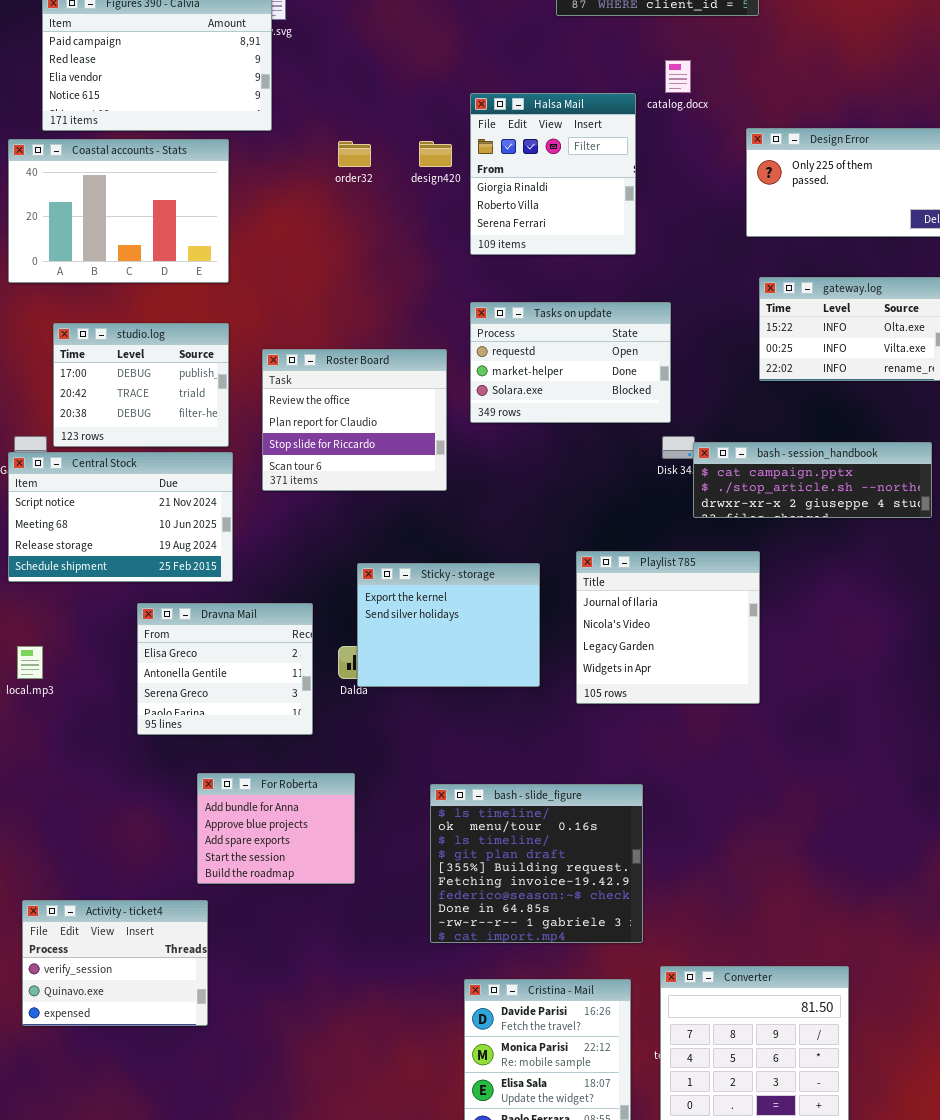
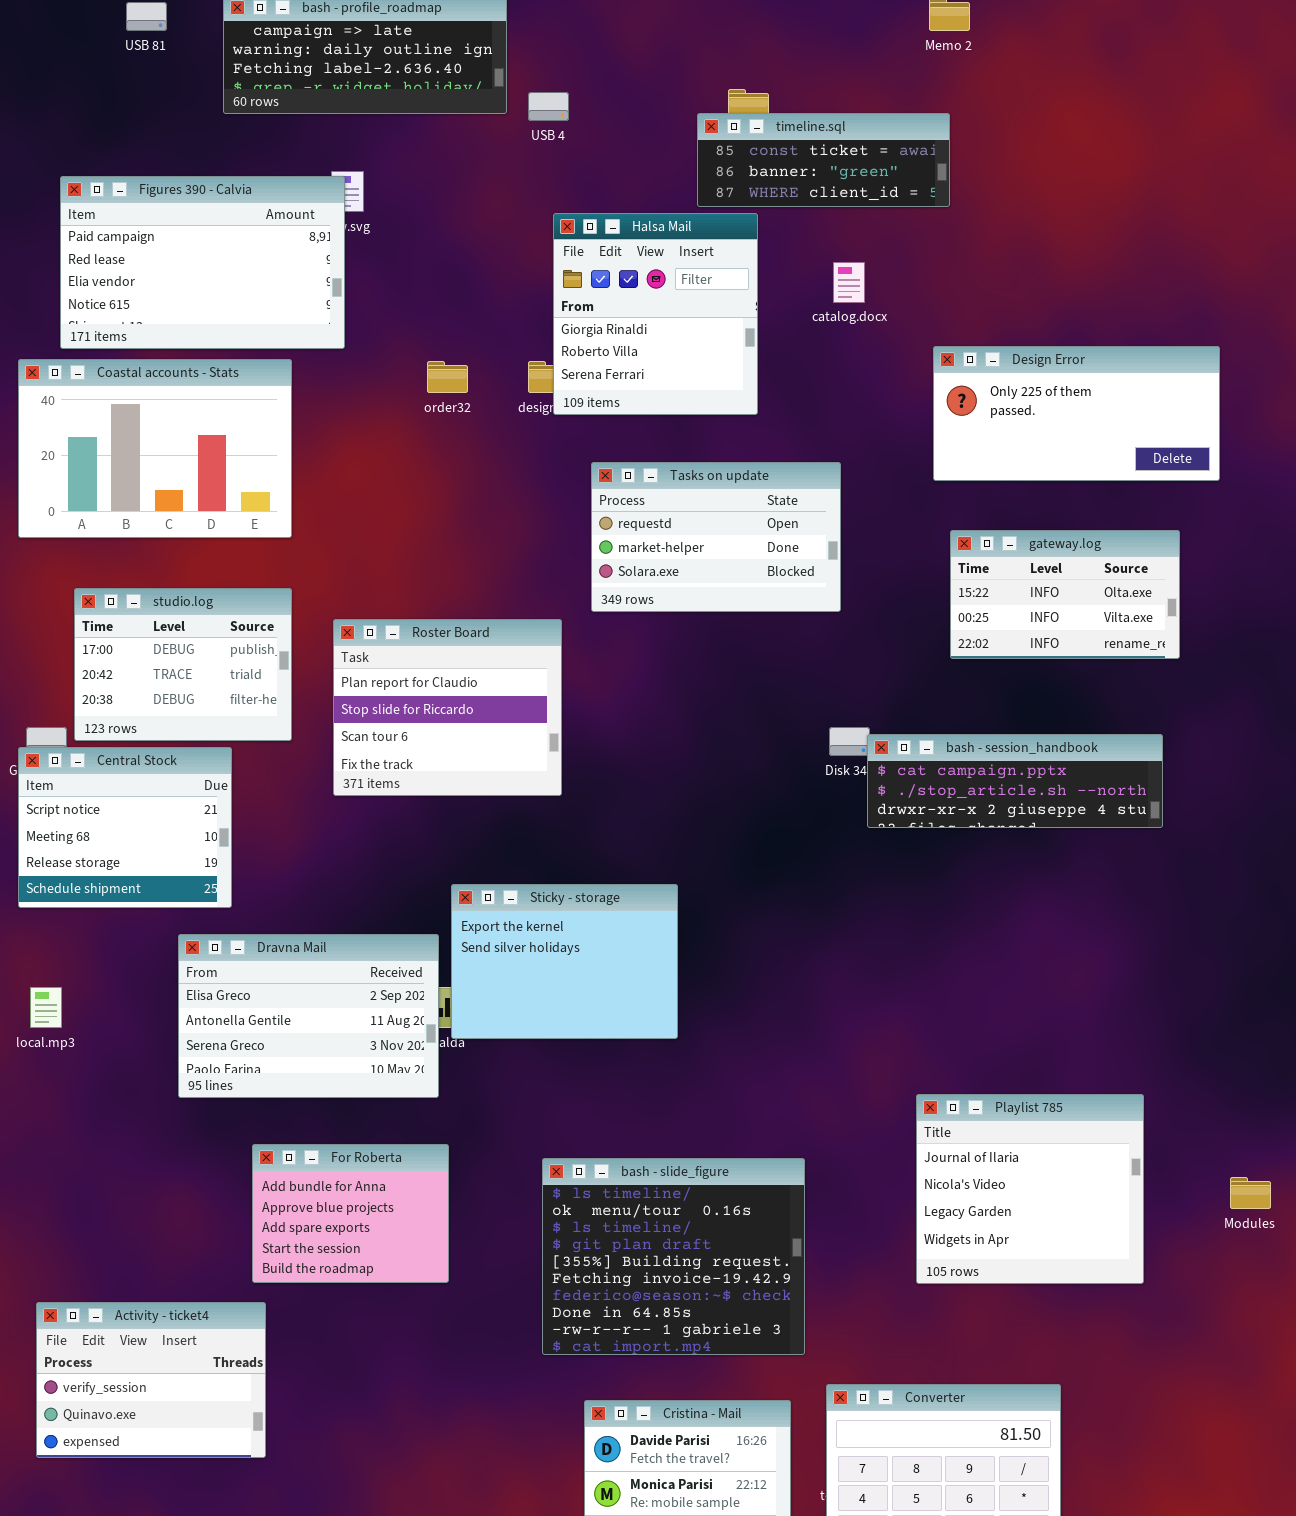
Halsa Mail: [470,93,636,255] -> [553,213,758,415], moved
Tasks on update: [470,302,671,423] -> [591,462,841,612], moved
Roster Board: [262,349,447,491] -> [333,619,562,796], scrolled down 1 row
Central Stock: [8,452,233,582] -> [18,747,232,908], resized
Playlist 785: [576,551,760,704] -> [916,1094,1144,1284], moved
Dravna Mail: [137,603,313,735] -> [178,934,439,1098], resized

